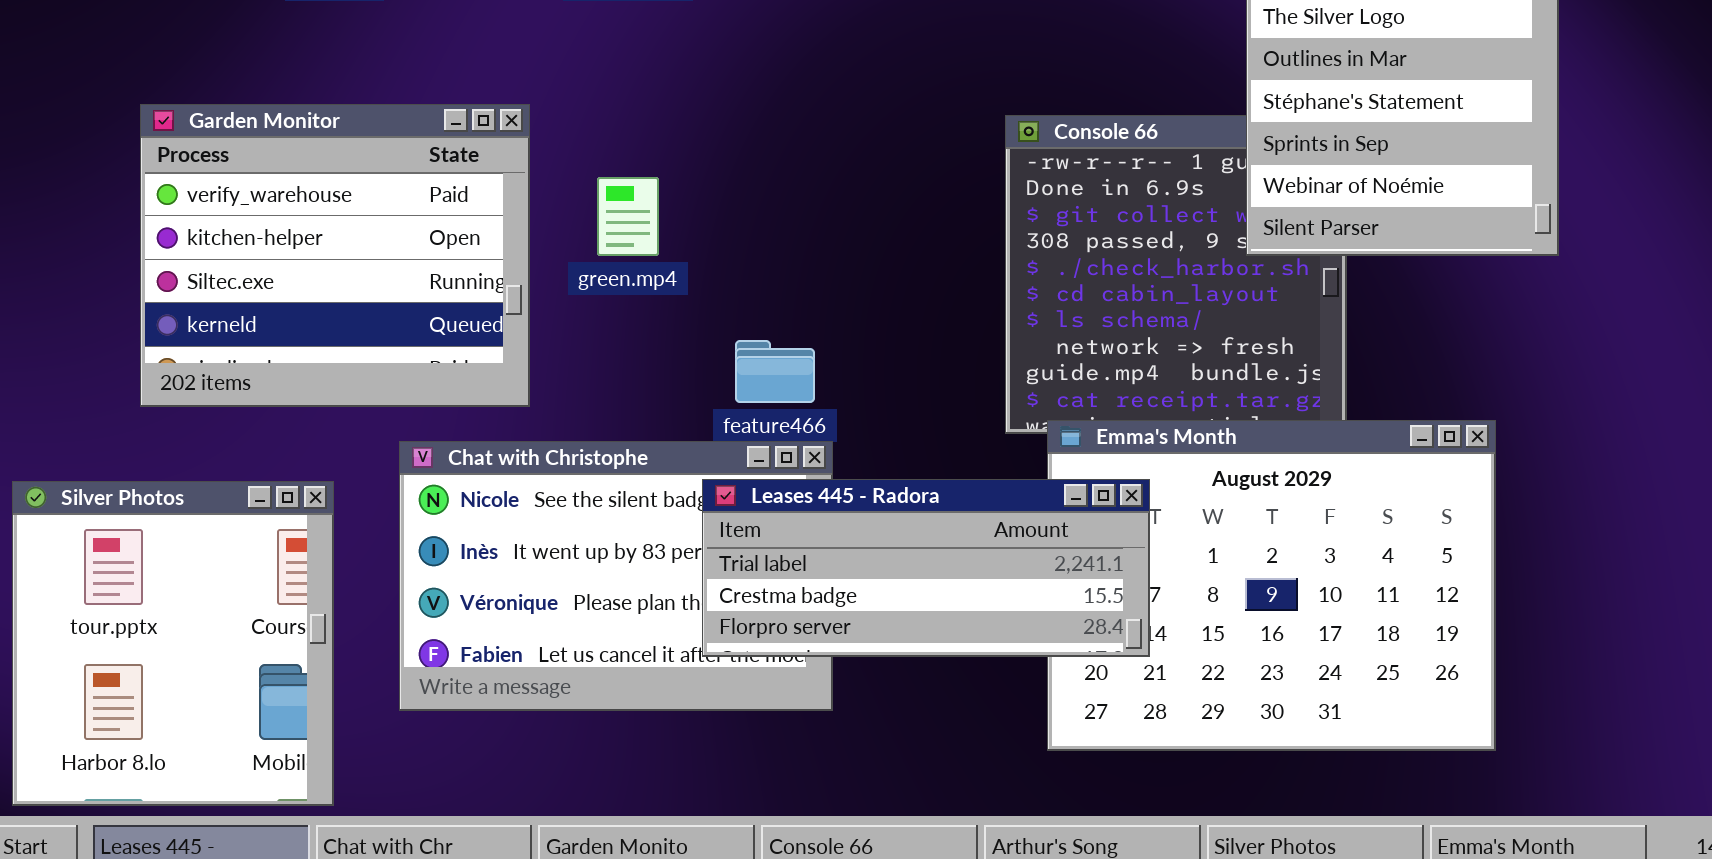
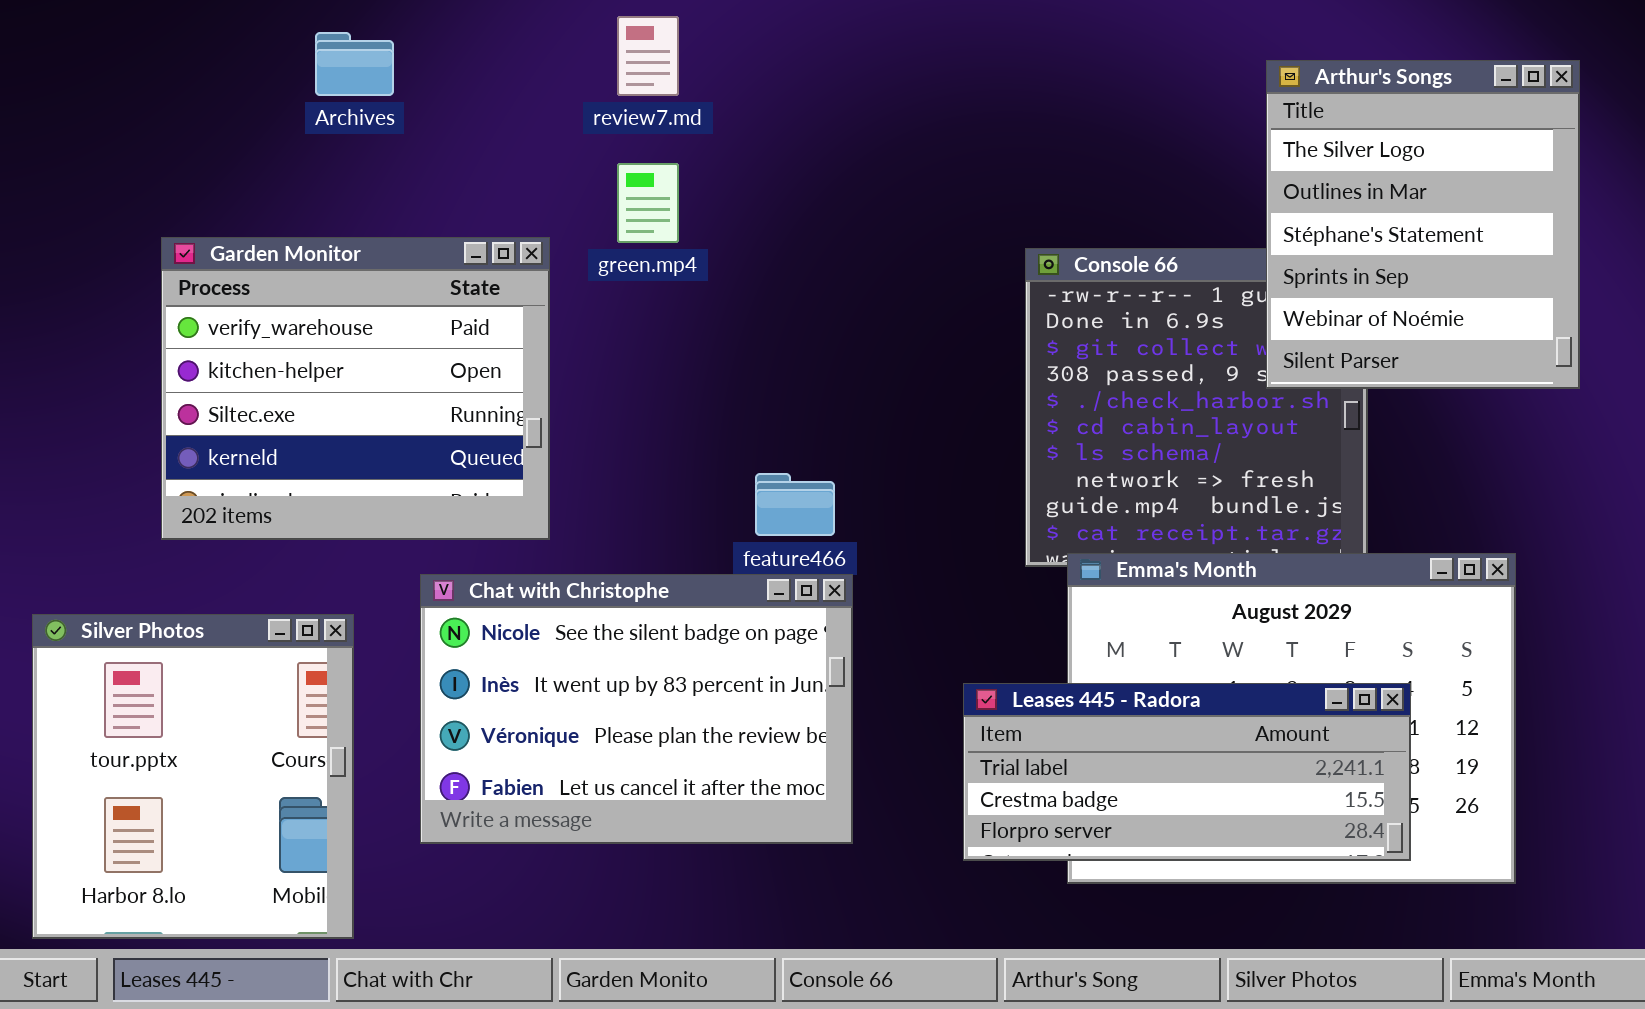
green.mp4: [597,177,659,256] -> [617,163,679,243], moved
Leases 445 - Radora: [702,479,1150,657] -> [963,683,1411,861], moved

